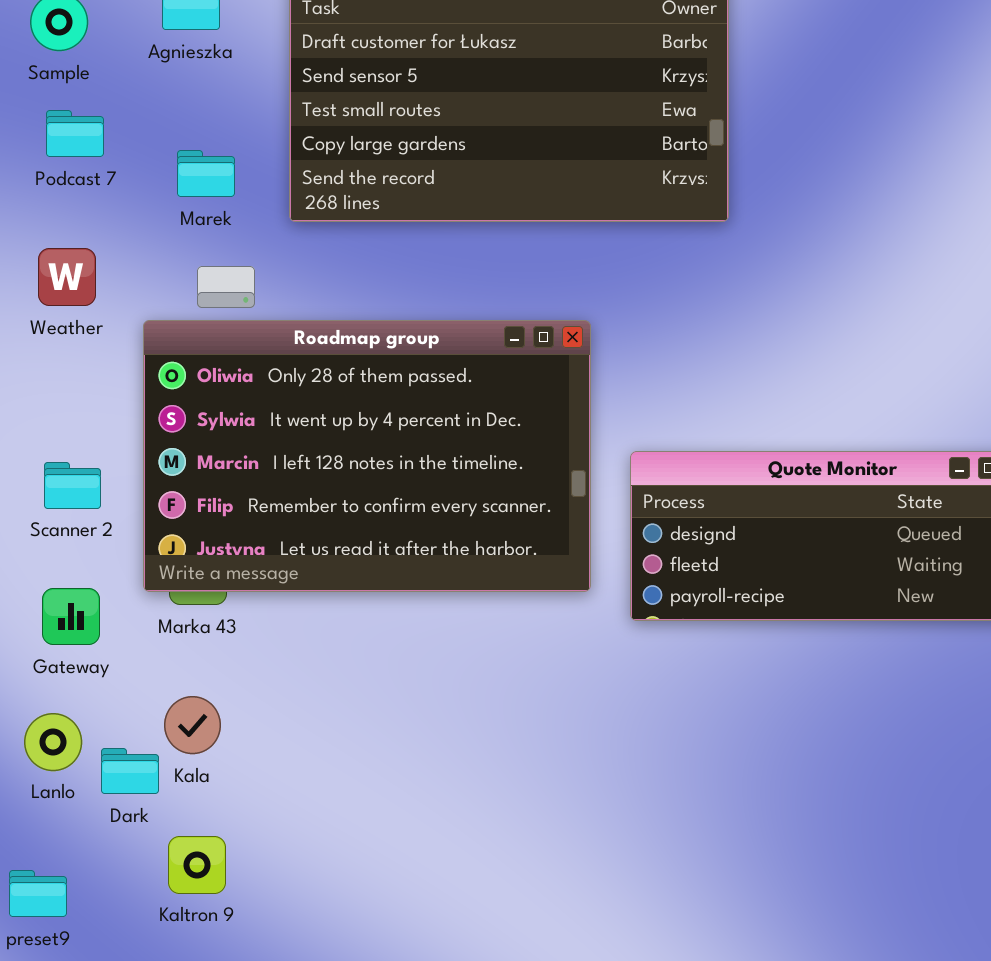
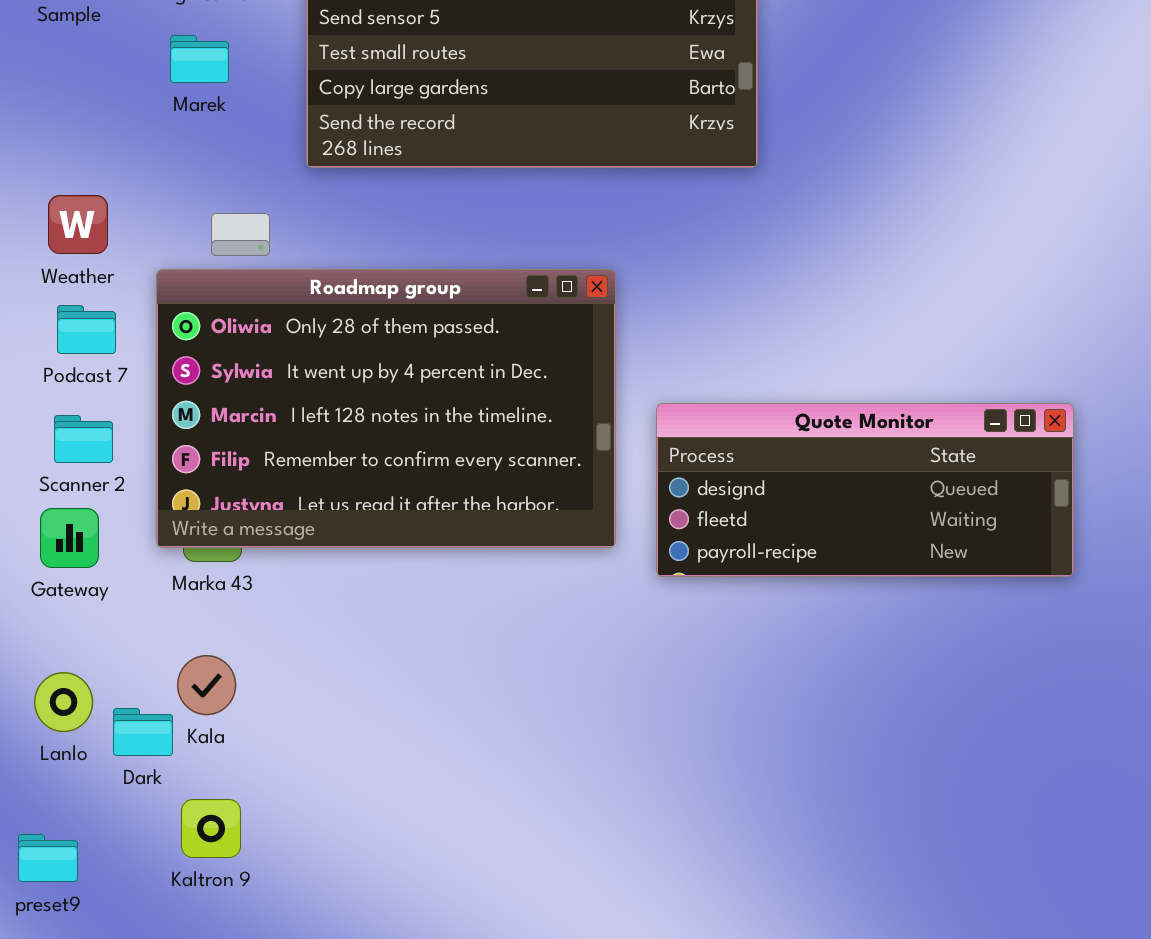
Podcast 7: [46,110,104,157] -> [57,305,116,354], moved
Marek: [177,150,235,197] -> [170,35,229,83], moved
Gateway: [42,588,100,645] -> [40,508,99,568], moved

